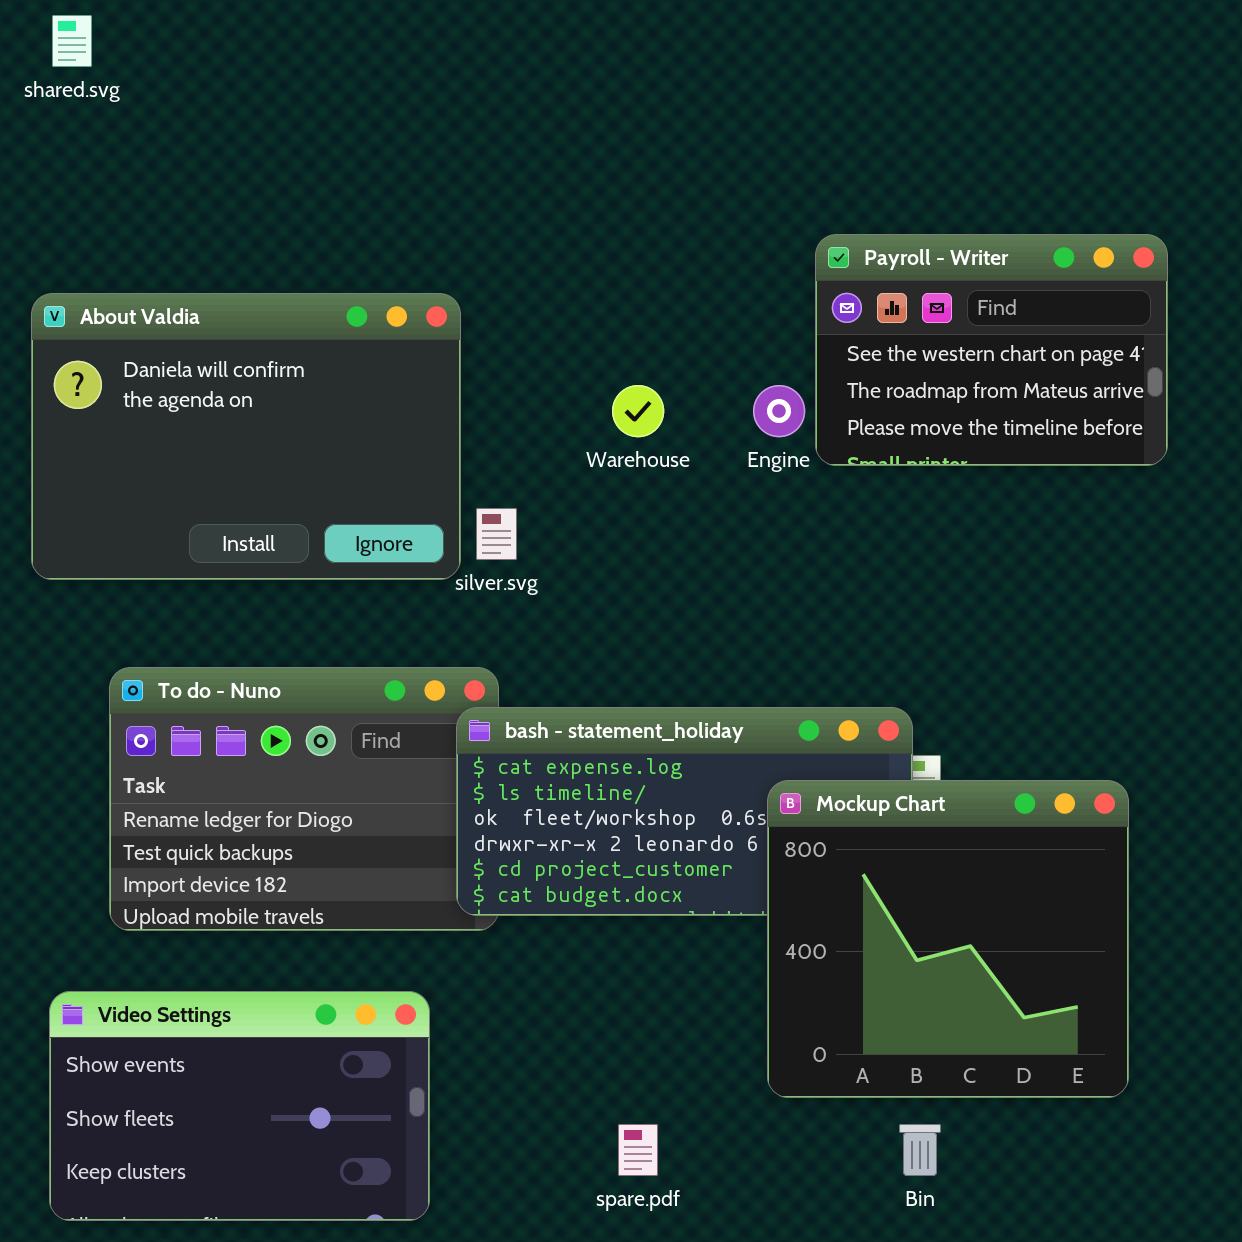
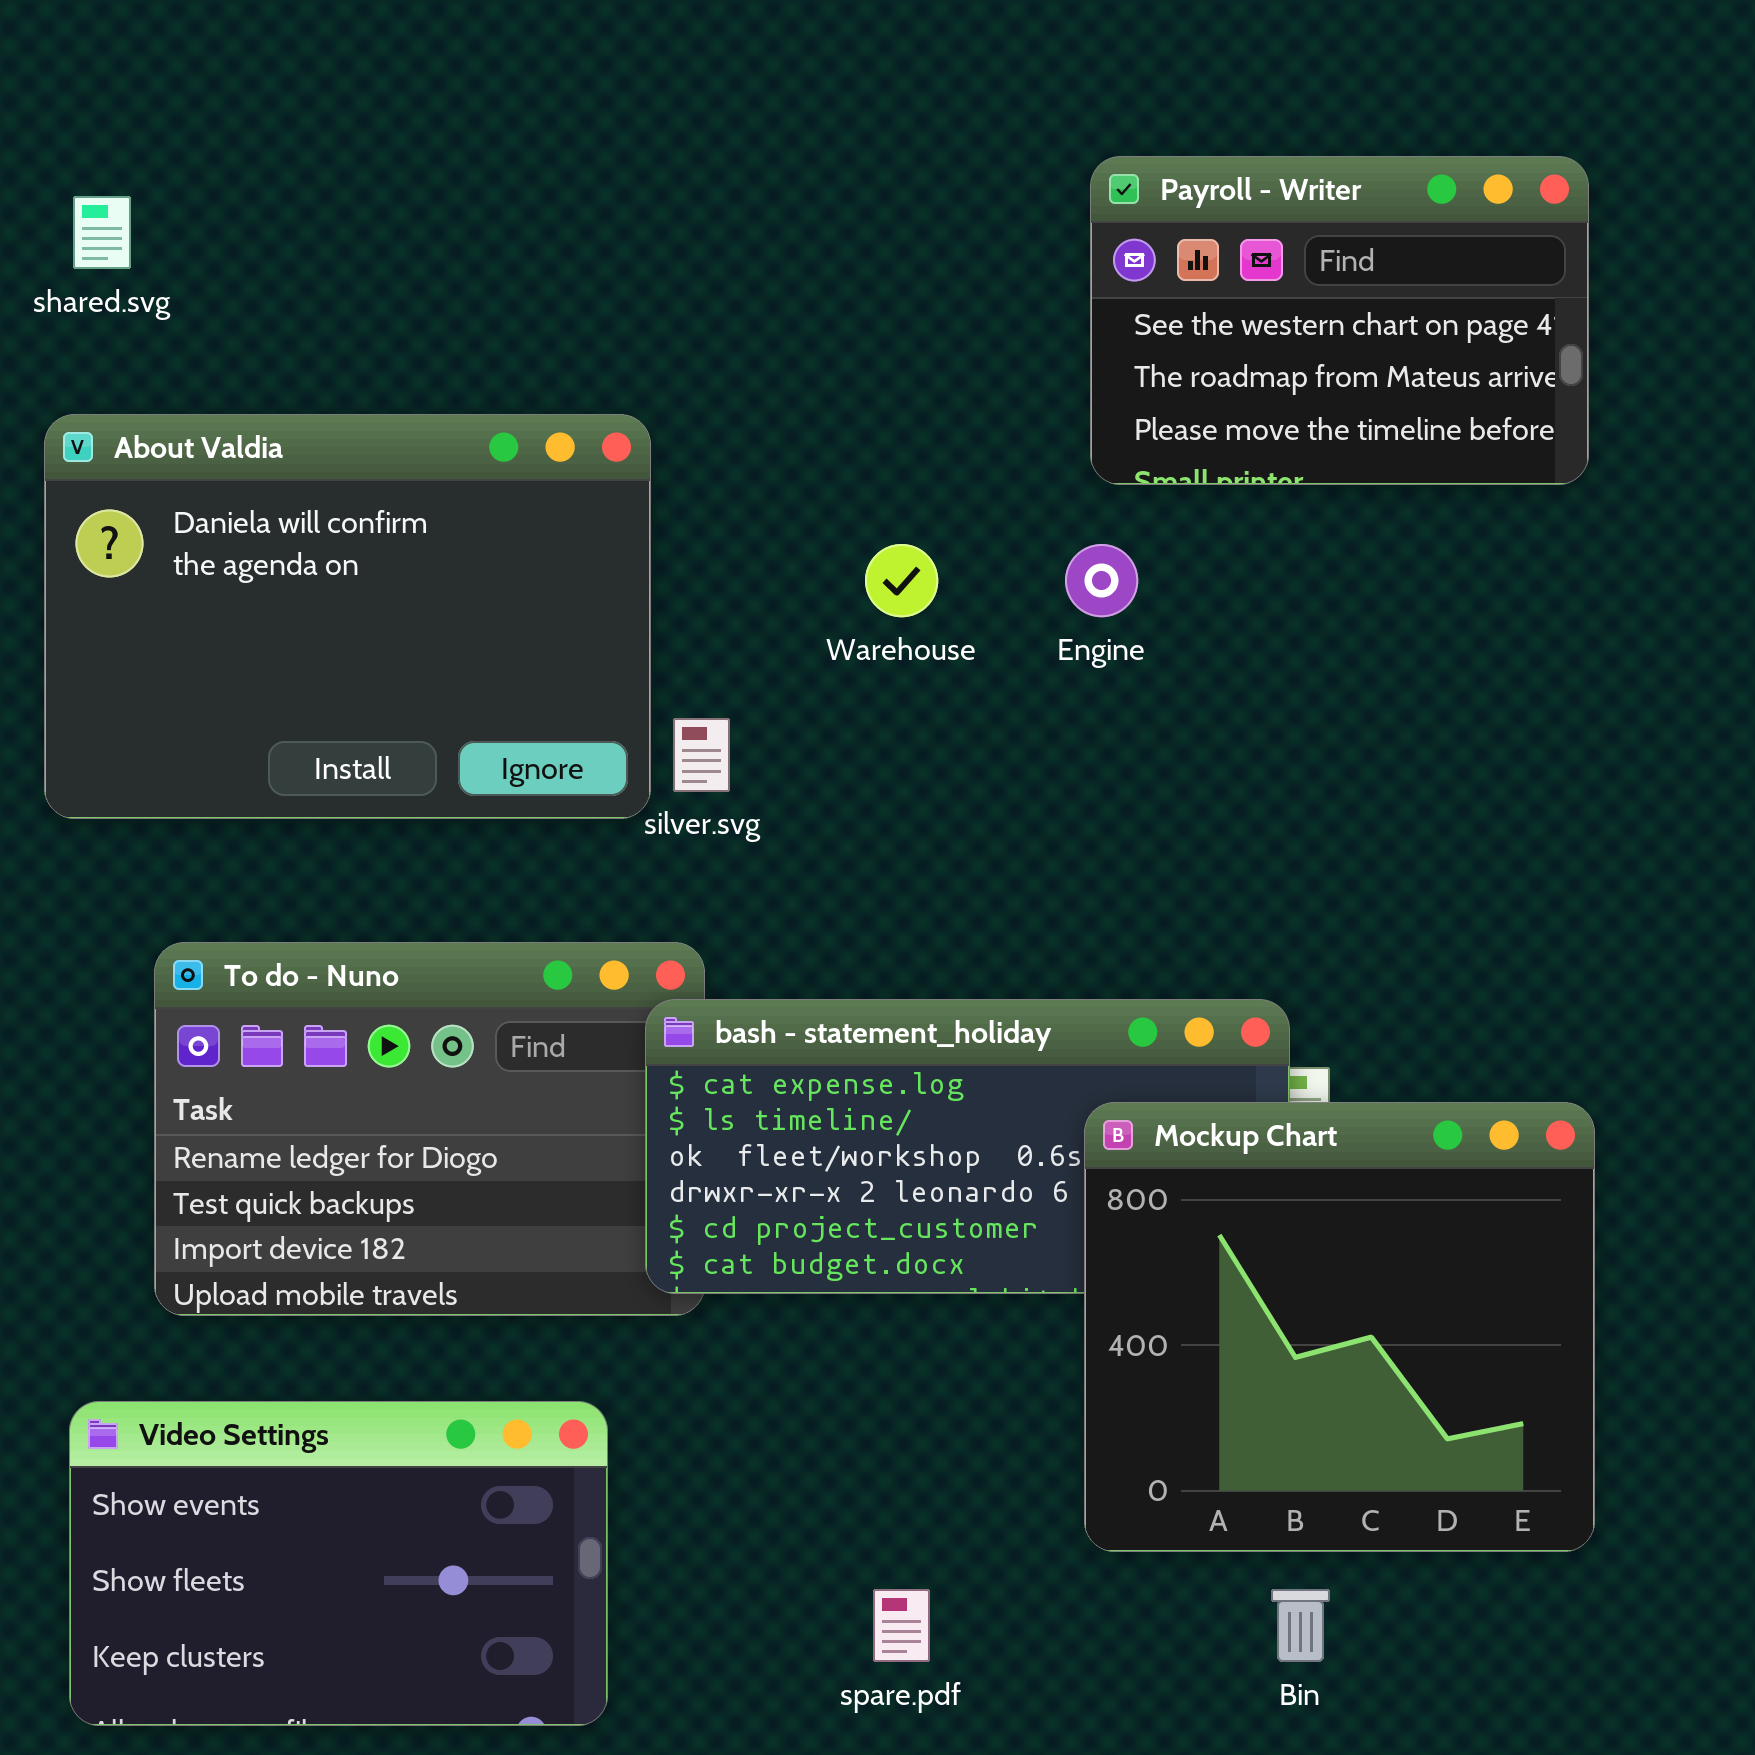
shared.svg: [52,15,92,67] -> [73,196,131,269], moved
Payroll - Writer: [815,234,1168,466] -> [1090,156,1589,485], moved

